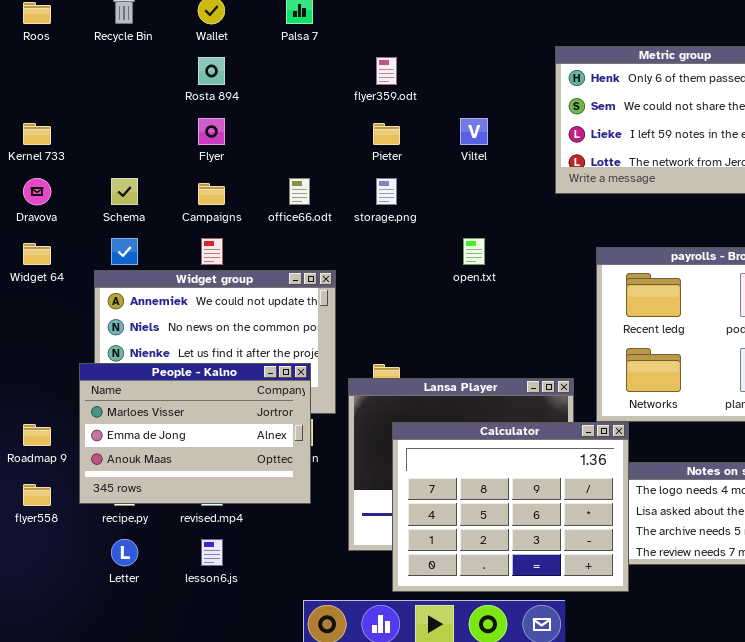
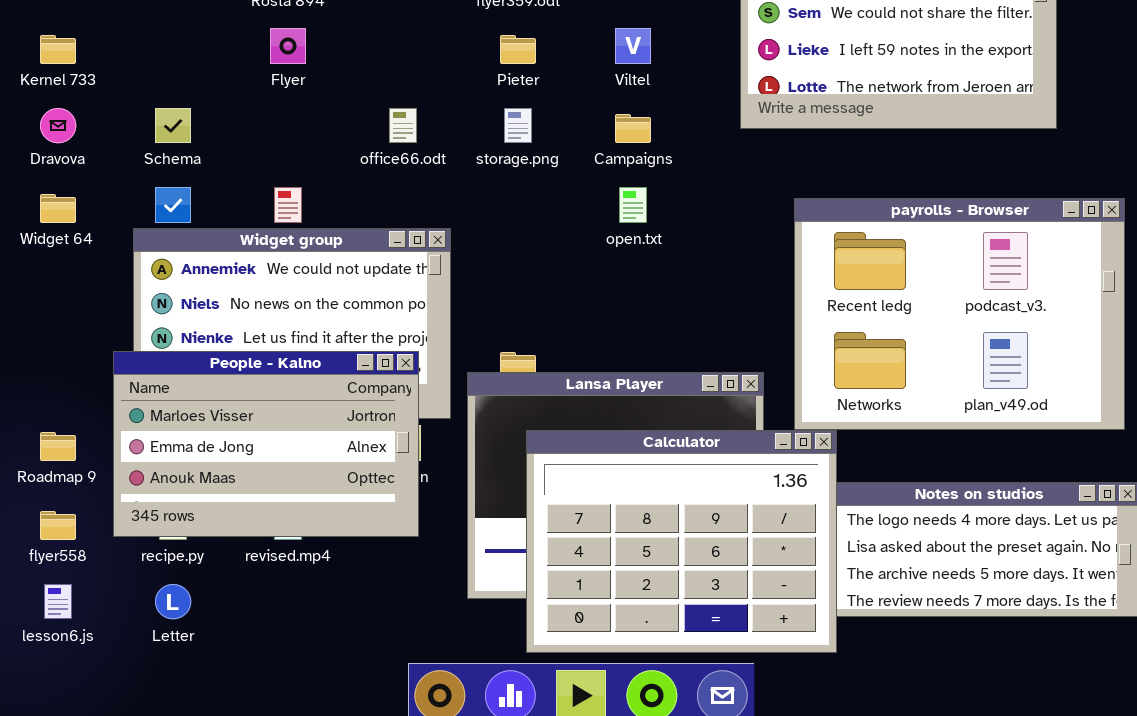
Campaigns: [198,183,225,205] -> [615,114,651,143], moved
lesson6.js: [201,539,223,566] -> [44,584,72,619], moved

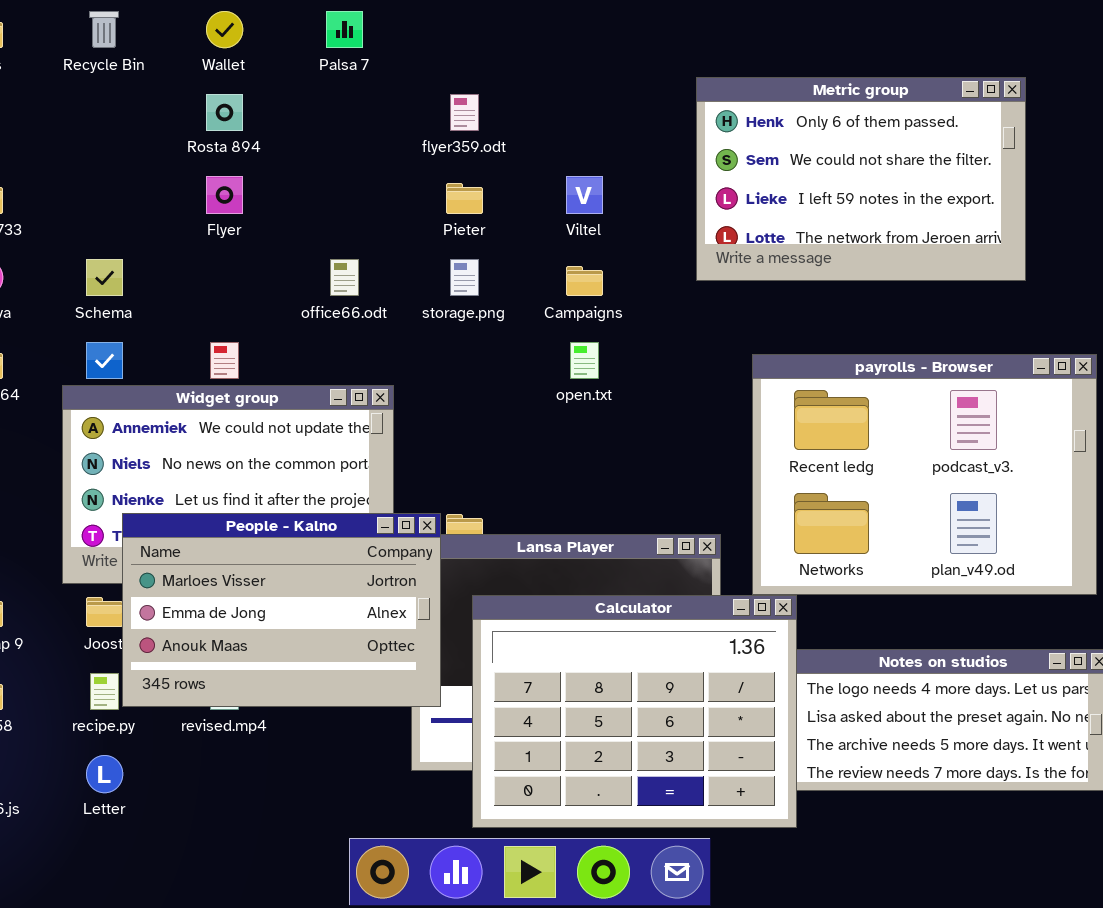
People - Kalno: [113,351,419,537] -> [122,513,441,707], moved

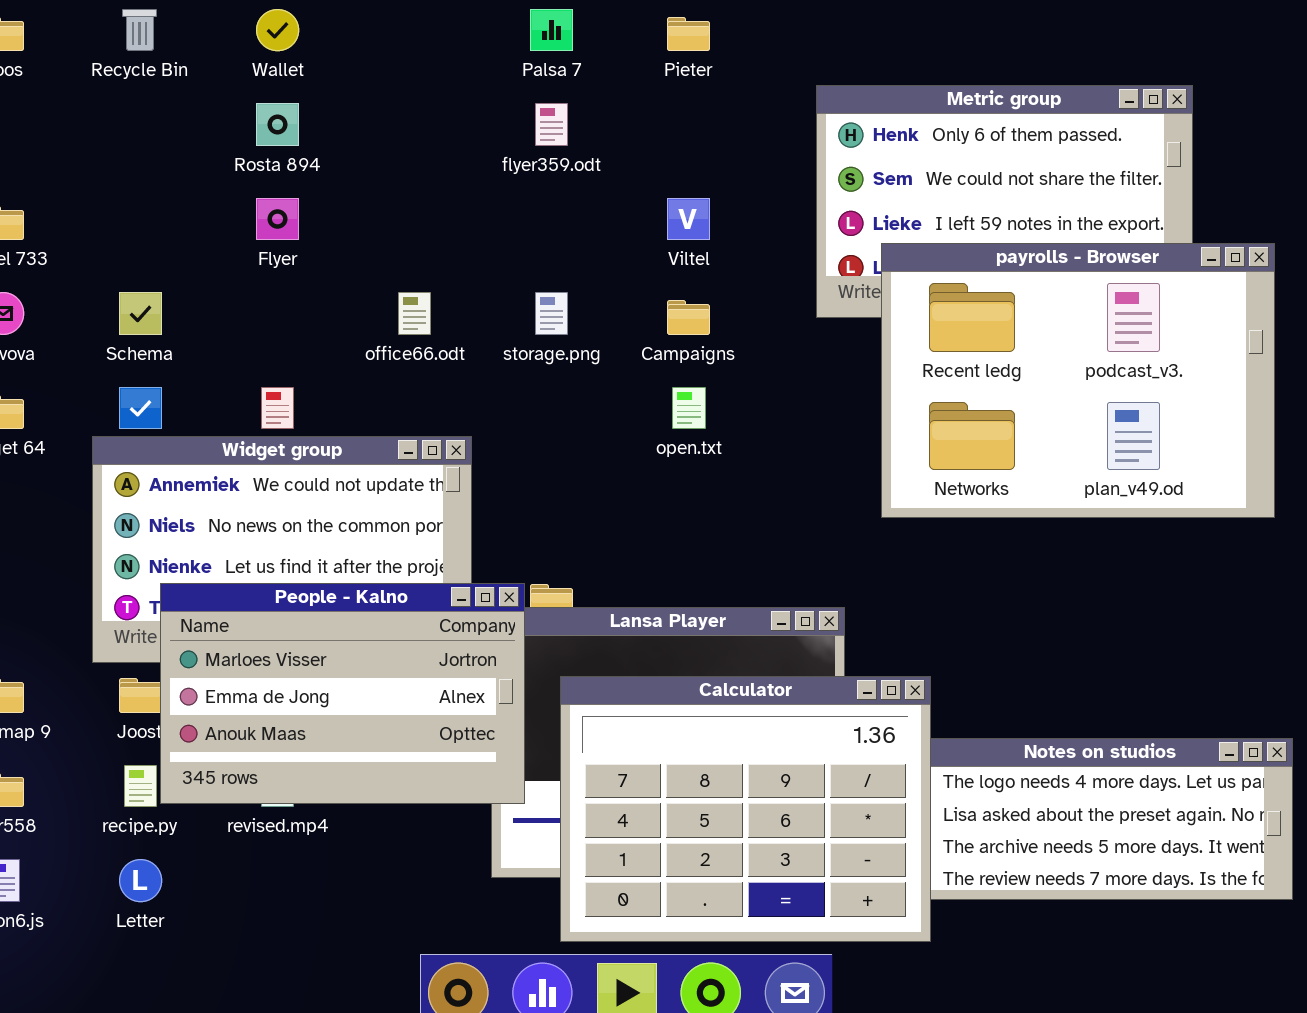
Palsa 7: [326,11,363,48] -> [530,9,573,51], moved
Pieter: [446,183,483,214] -> [667,17,710,51], moved
payrolls - Browser: [752,354,1097,595] -> [881,243,1275,518], moved

